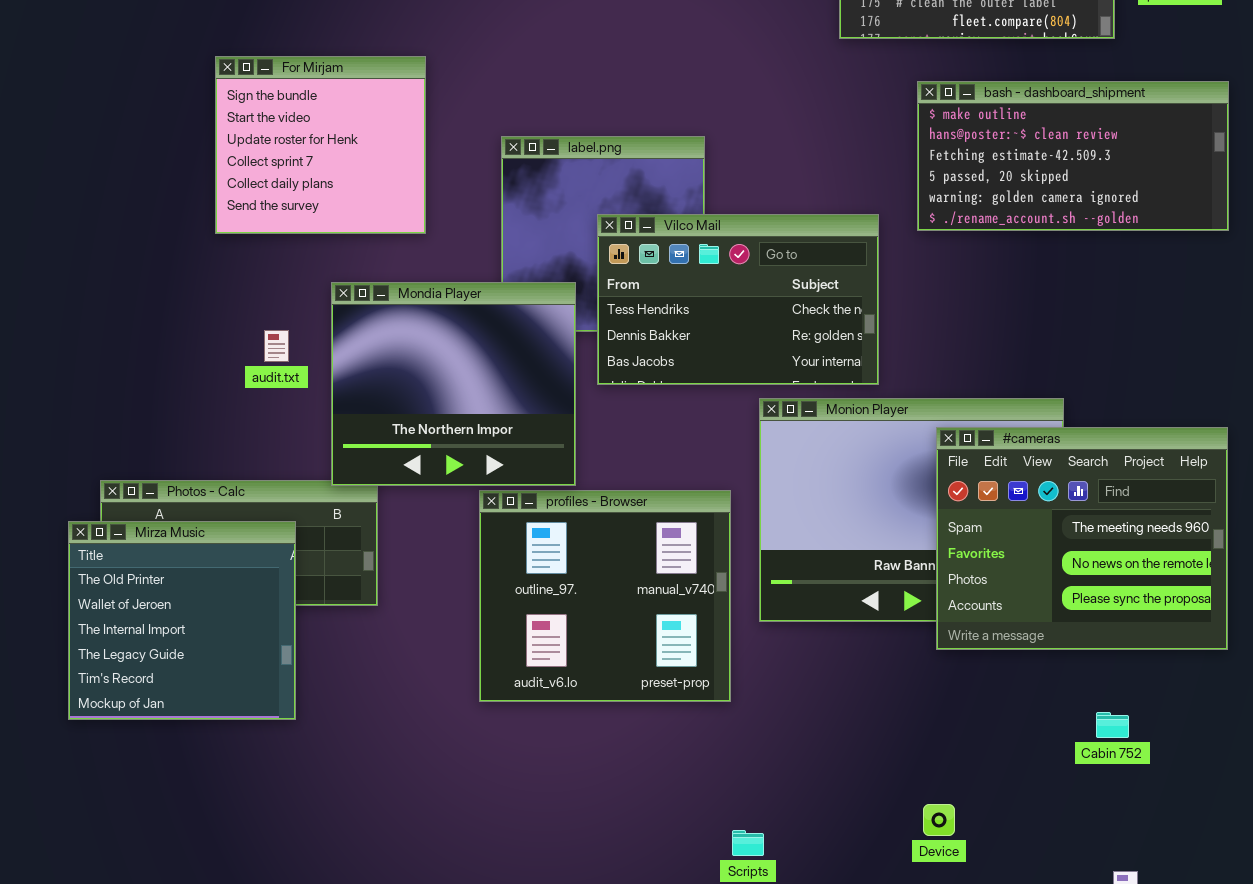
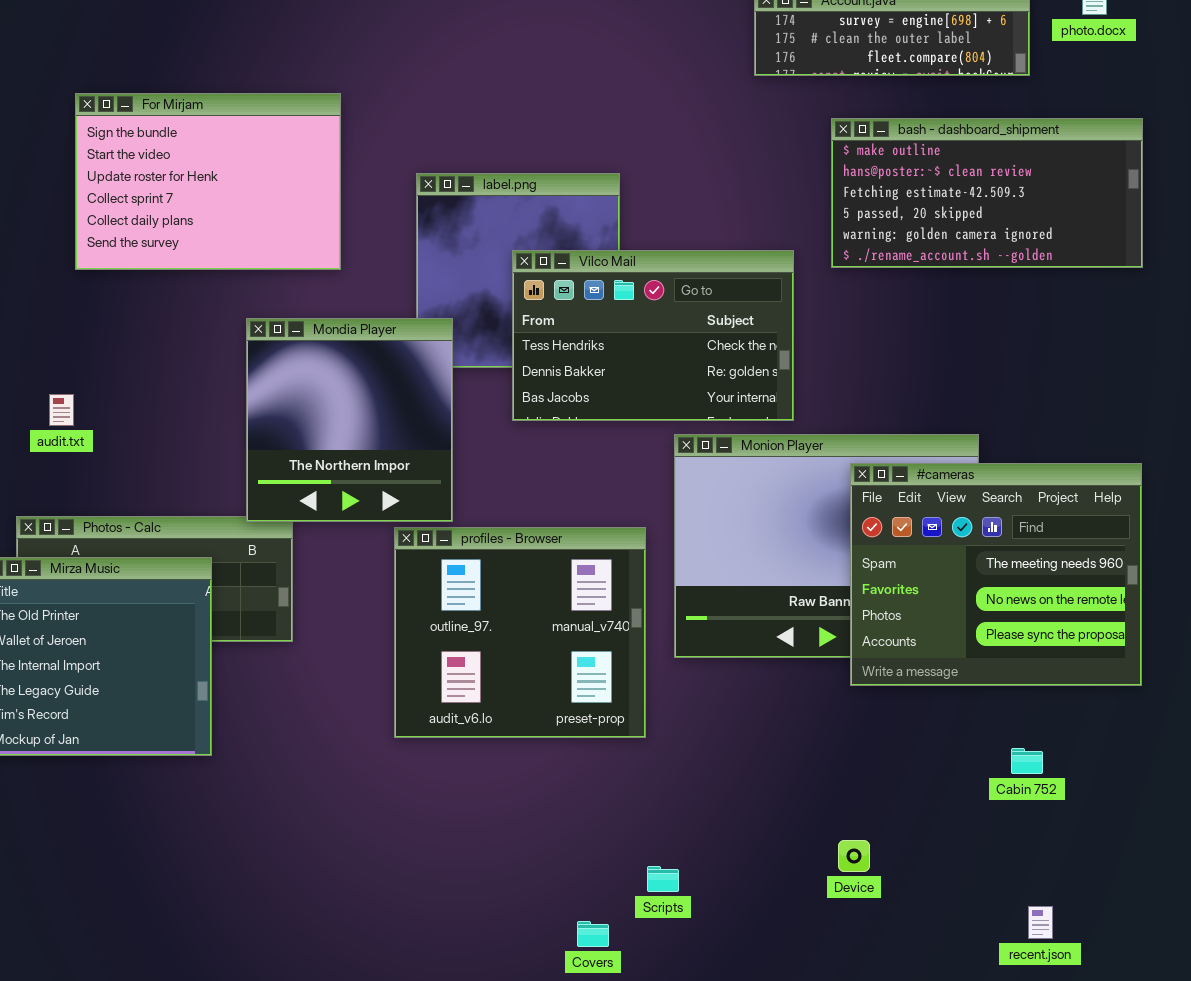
For Mirjam: [215,56,426,234] -> [75,93,341,270], resized
Mondia Player: [331,282,576,486] -> [246,318,453,522], resized
audit.txt: [264,330,289,362] -> [49,394,74,426], moved

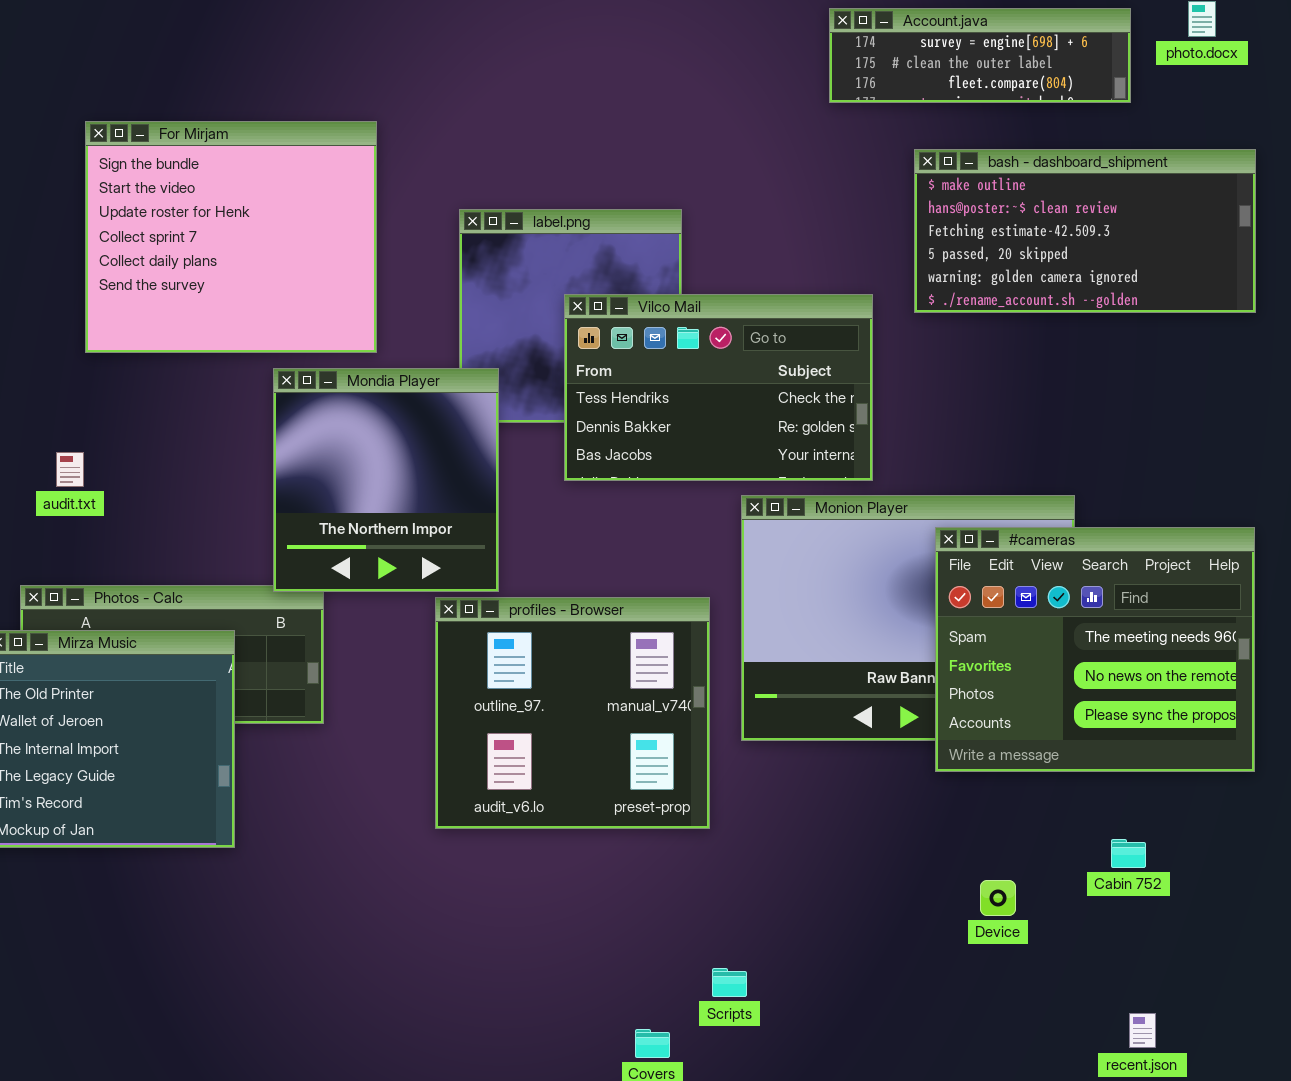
For Mirjam: [75,93,341,270] -> [85,121,377,353], resized
Device: [838,840,870,872] -> [980,880,1016,916], moved

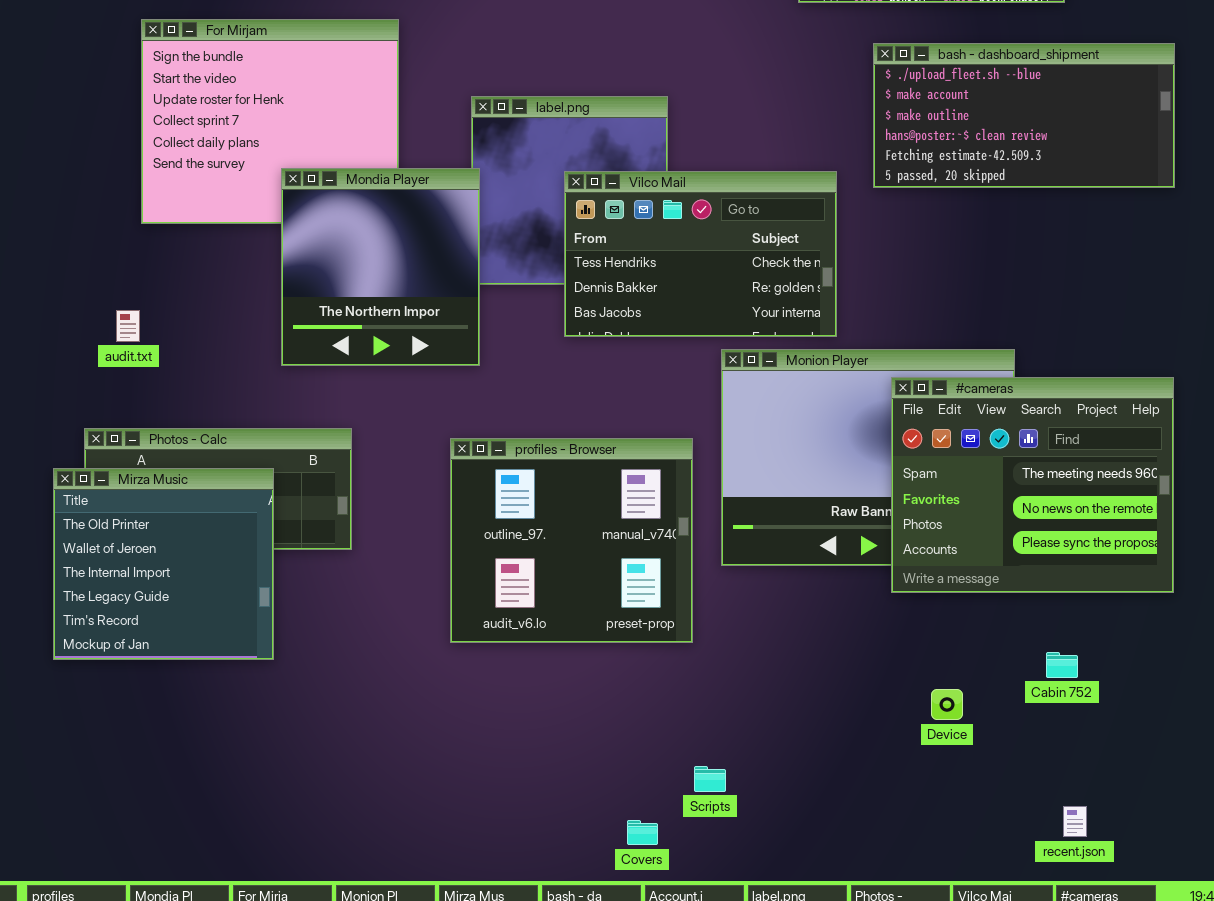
bash - dashboard_shipment: [914,149,1256,313] -> [873,43,1175,188], scrolled up 2 rows
Mondia Player: [273,368,499,592] -> [281,168,480,366], moved

